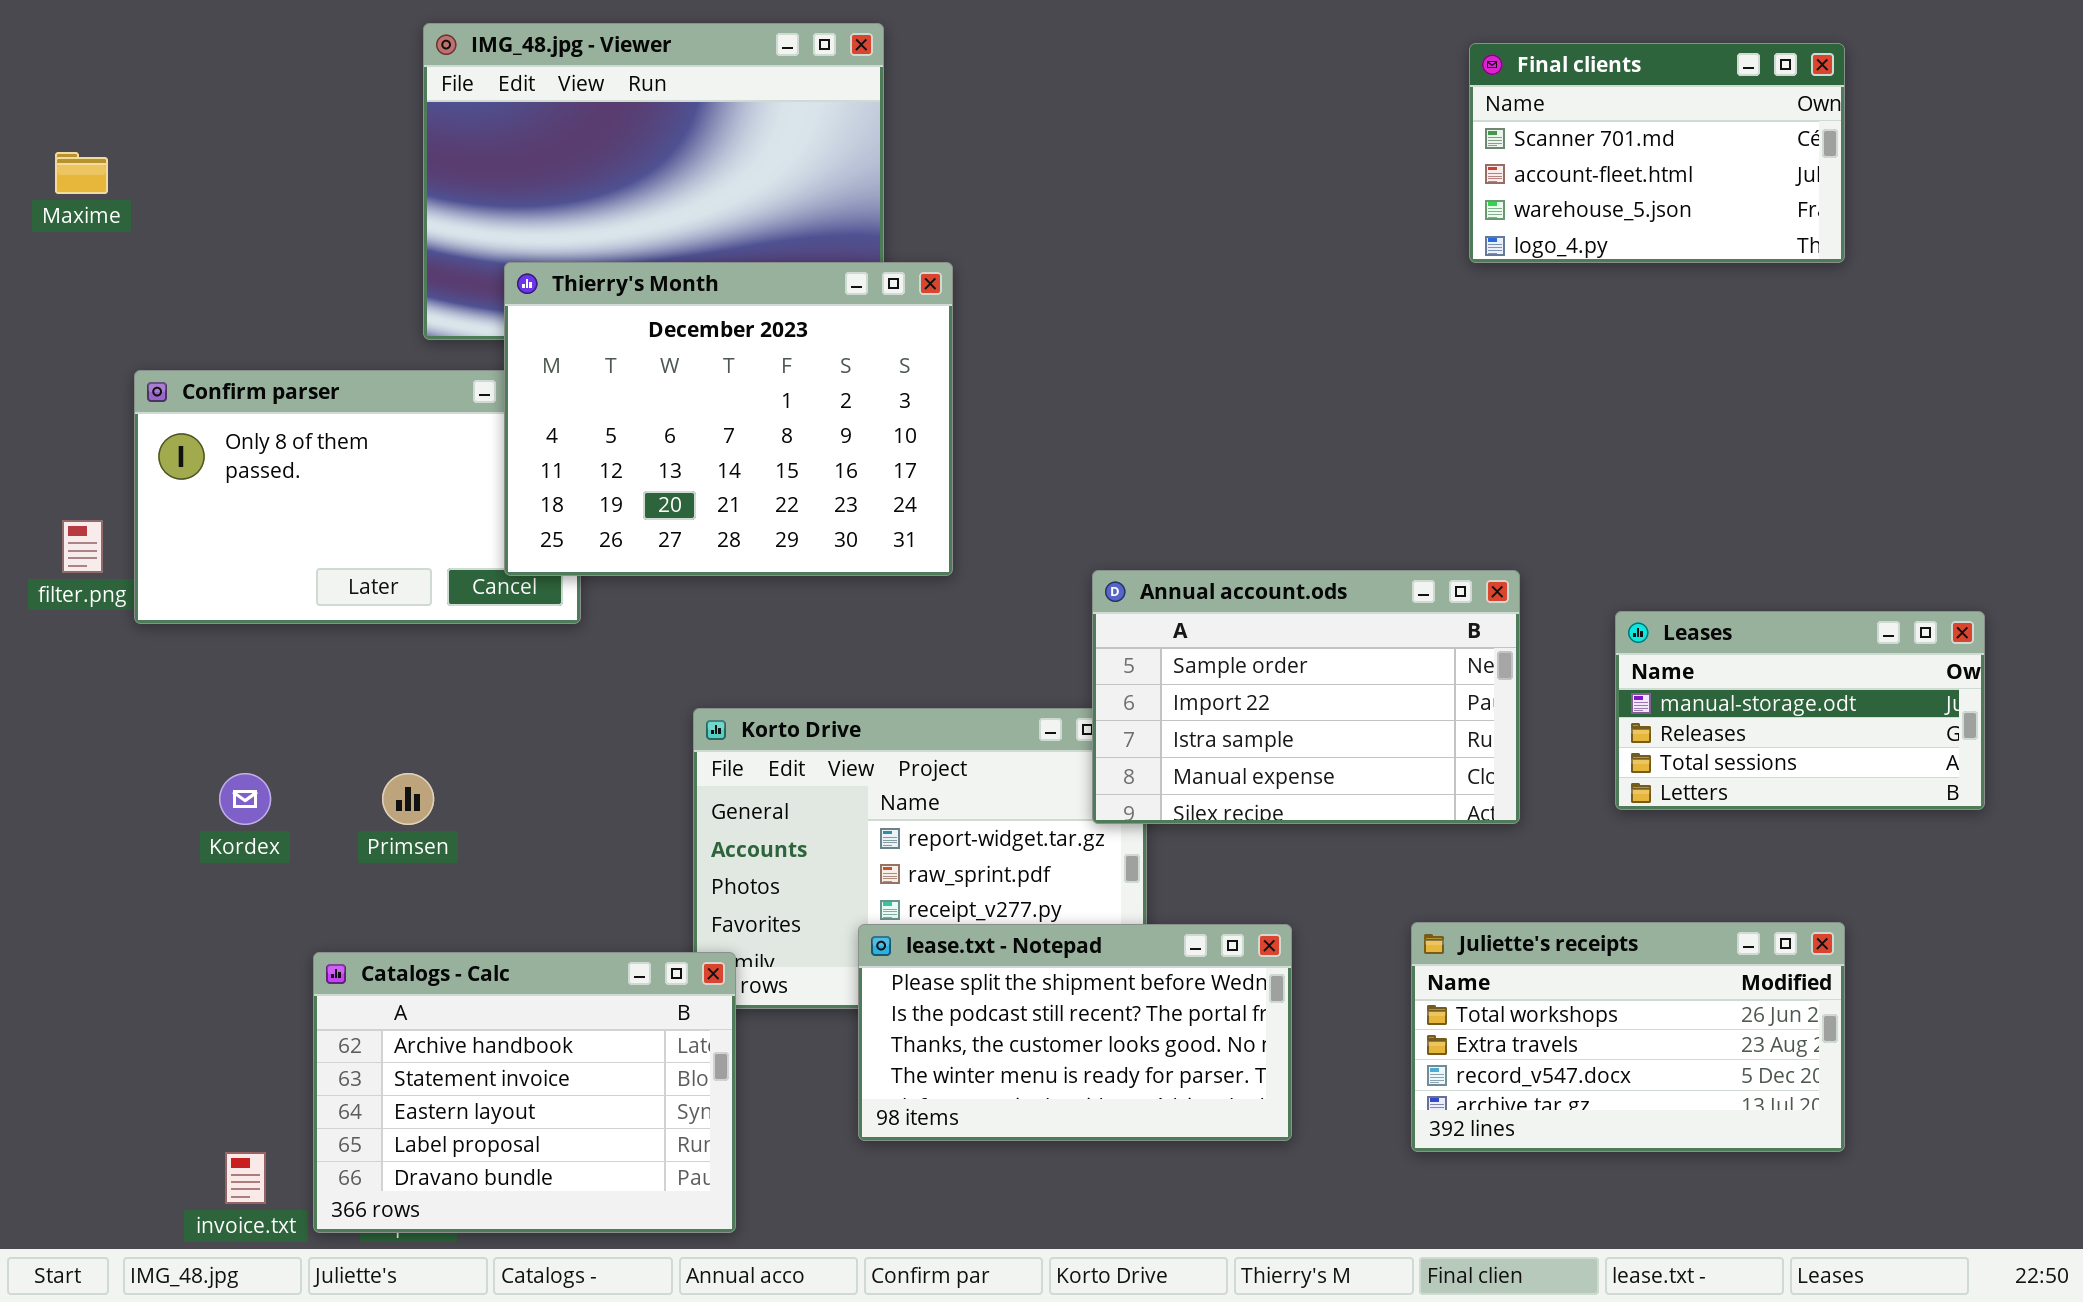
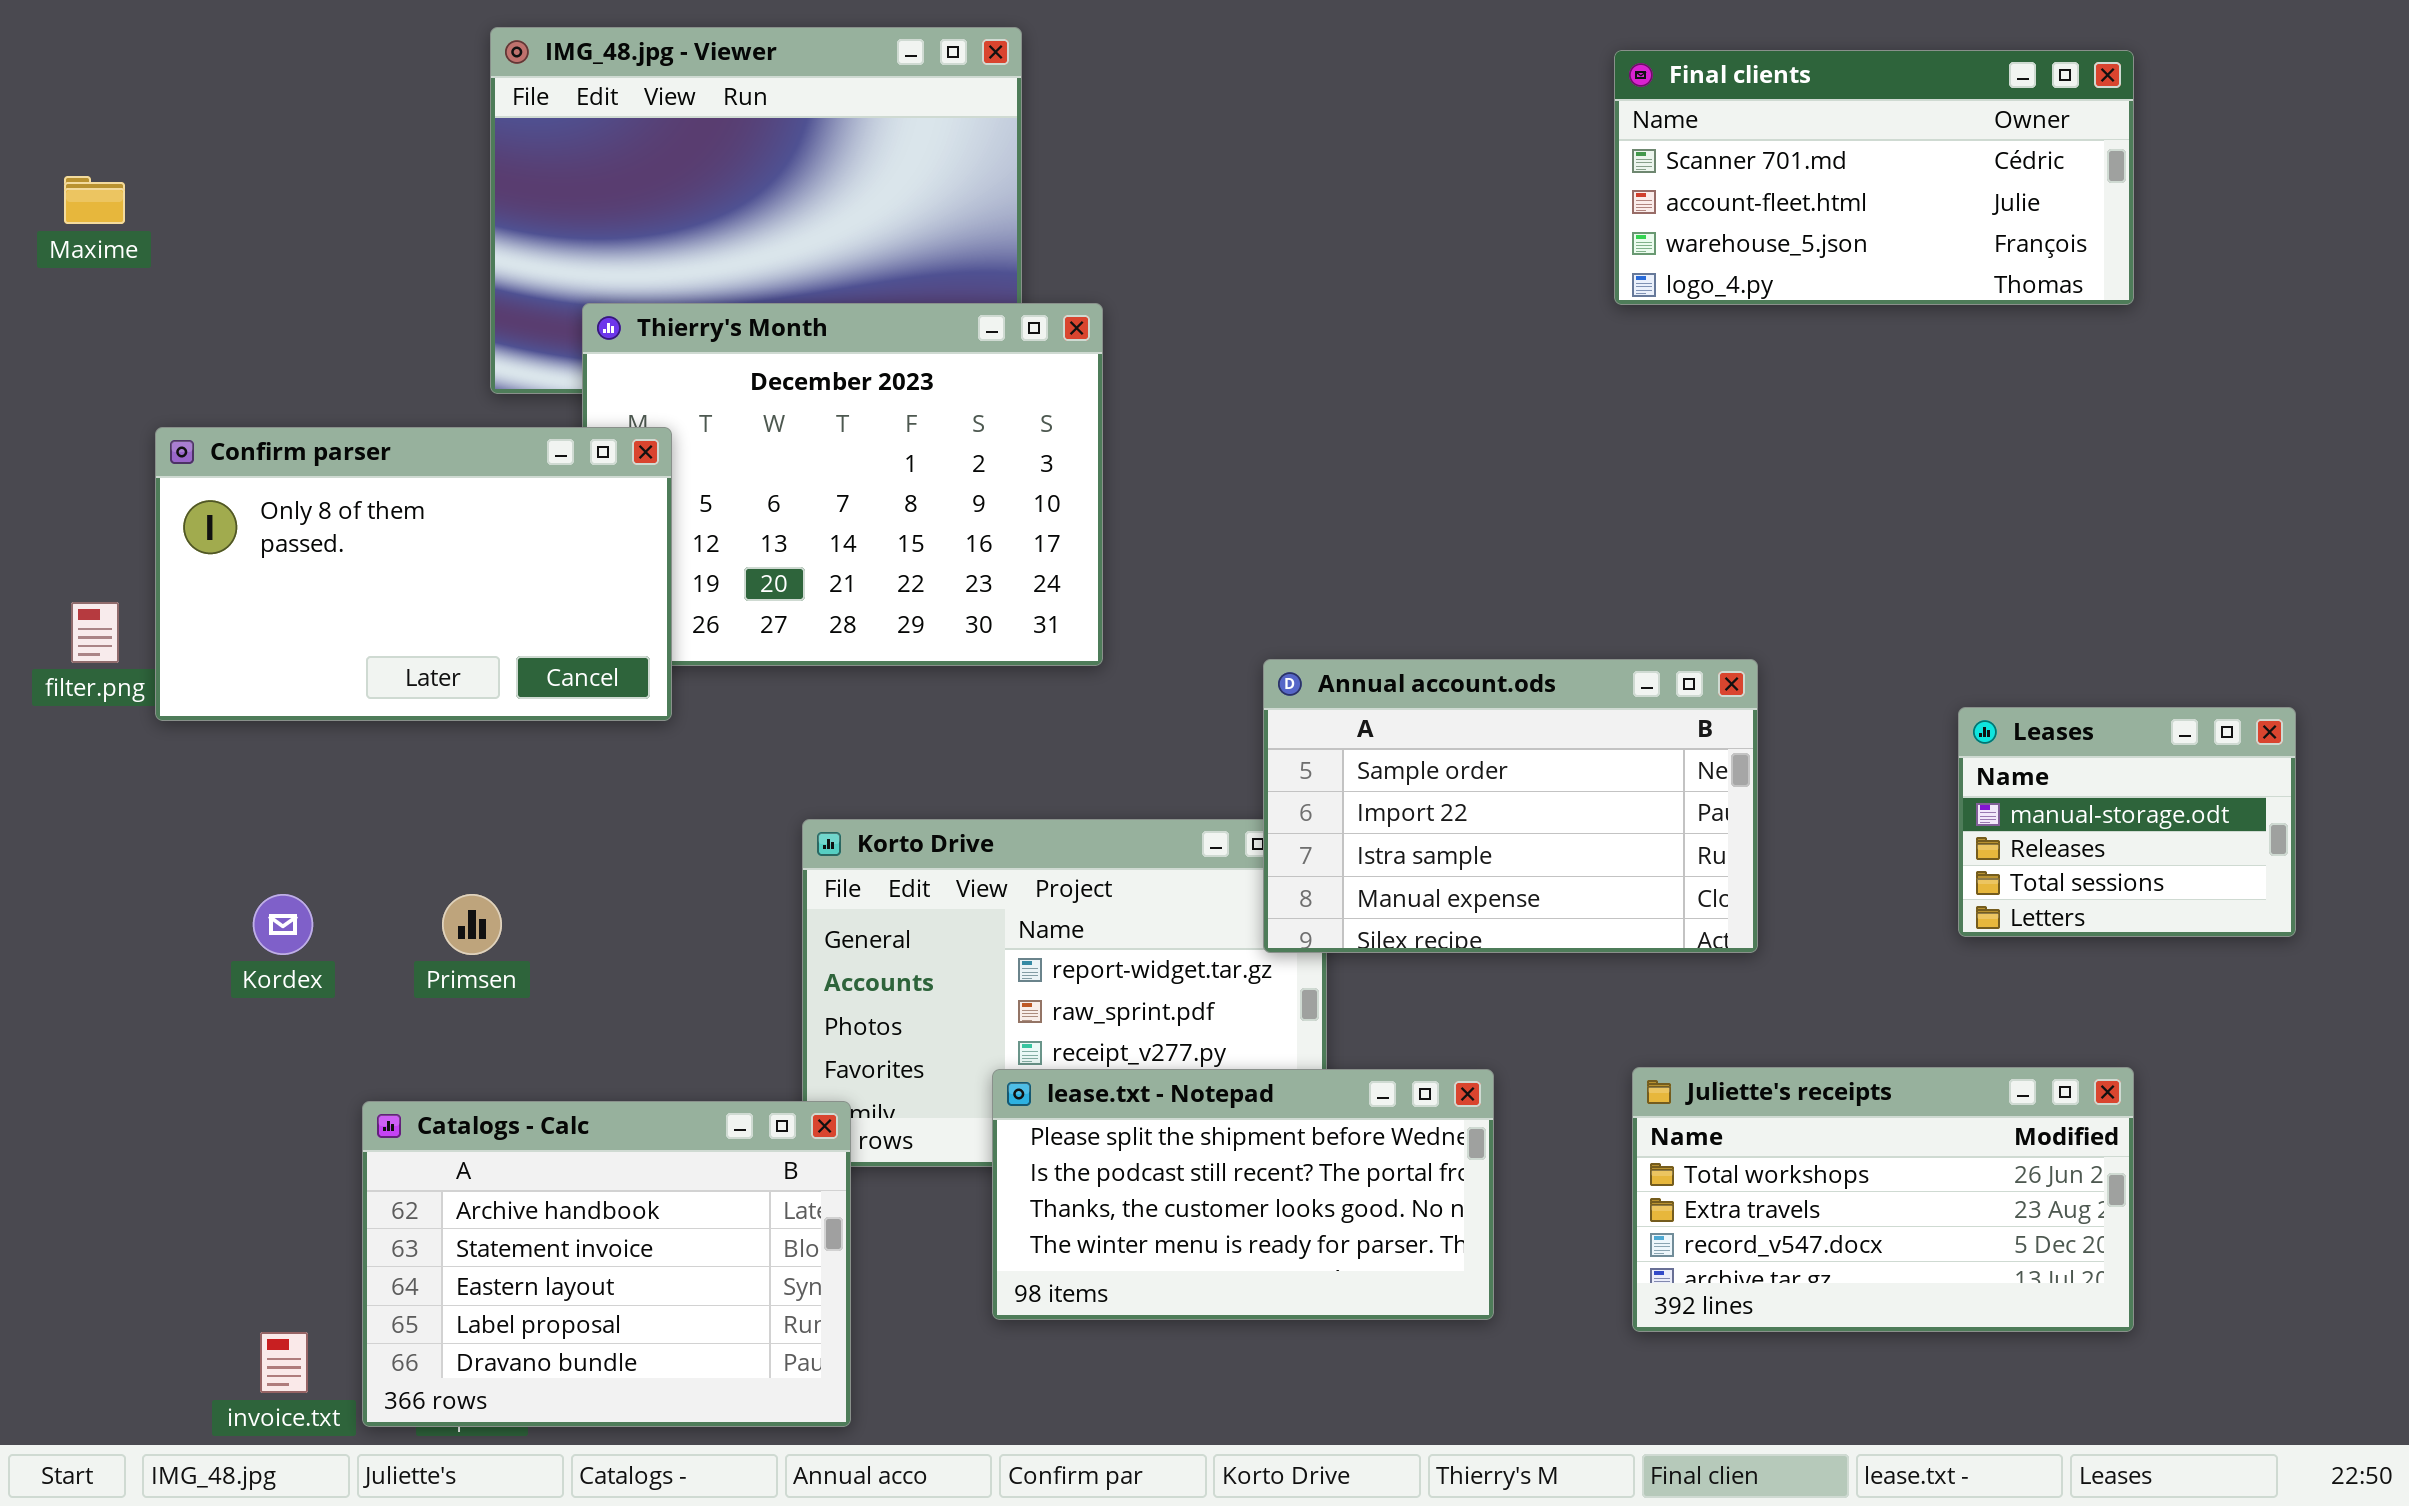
Final clients: [1469,43,1845,263] -> [1614,50,2134,305], resized
Confirm parser: [134,370,581,624] -> [155,427,672,721], raised
Leases: [1615,611,1985,810] -> [1958,707,2296,937], resized

